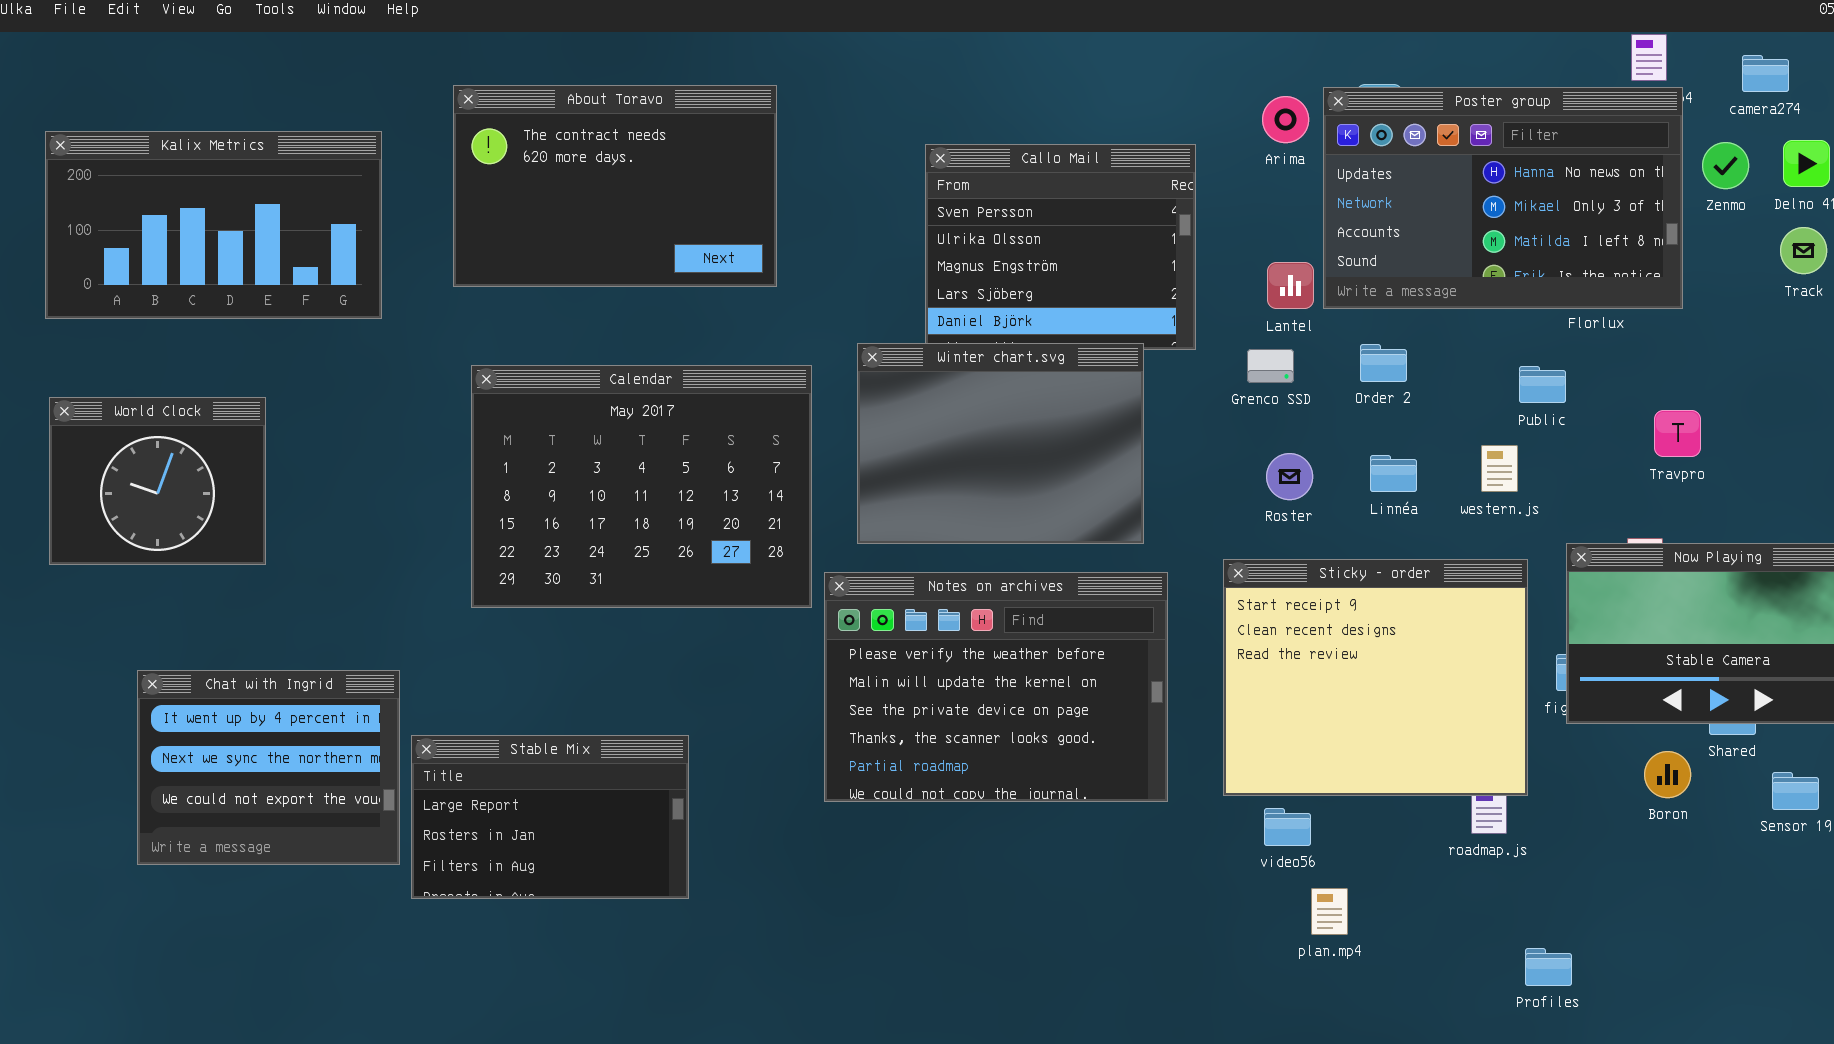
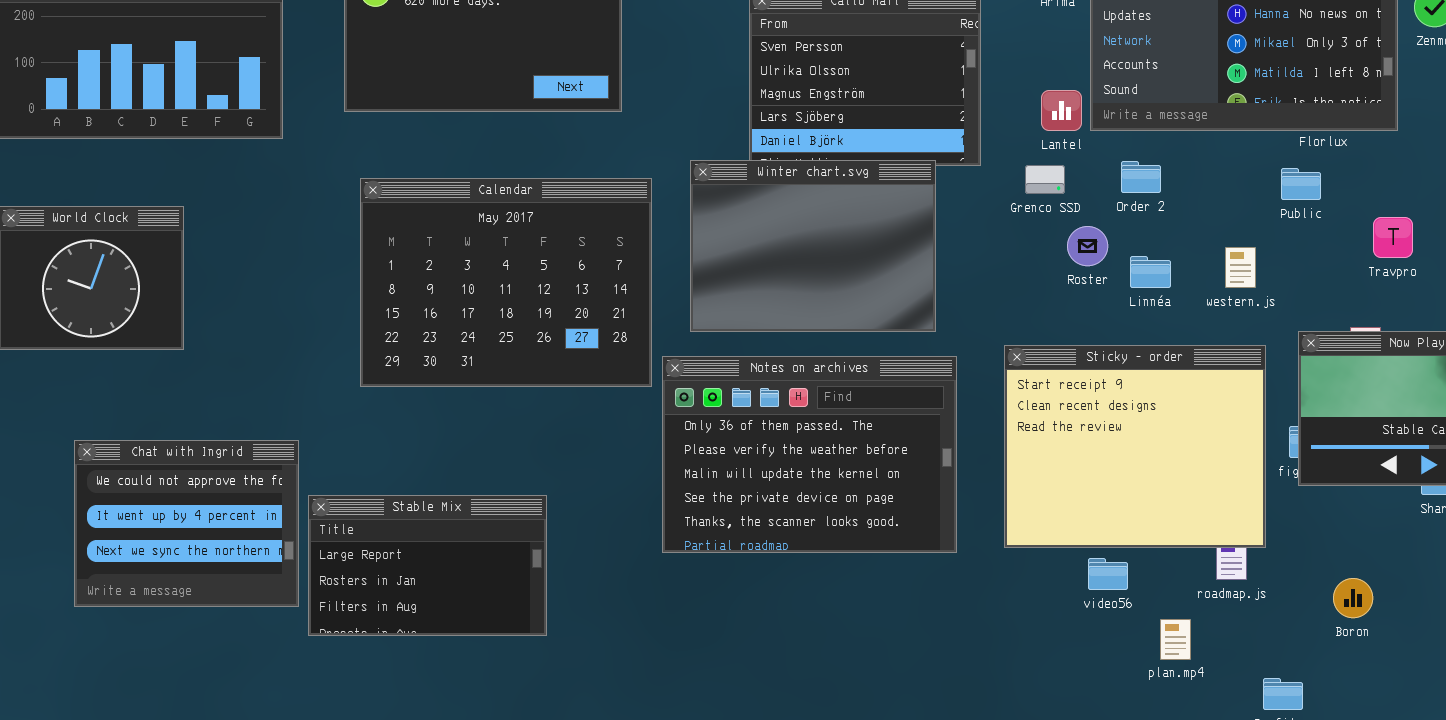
Public: [1519,366,1566,403] -> [1281,168,1321,200], moved
Roster: [1266,453,1313,500] -> [1067,226,1108,266], moved
Notes on archives: [824,572,1168,802] -> [662,356,957,553], scrolled up 1 row
Chat with Ingrid: [137,670,400,865] -> [74,440,299,607], scrolled up 1 row
Boron: [1644,751,1691,798] -> [1333,578,1373,618], moved
video56: [1264,808,1311,846] -> [1088,558,1128,590], moved
plan.mp4: [1311,888,1348,935] -> [1160,619,1191,660], moved

